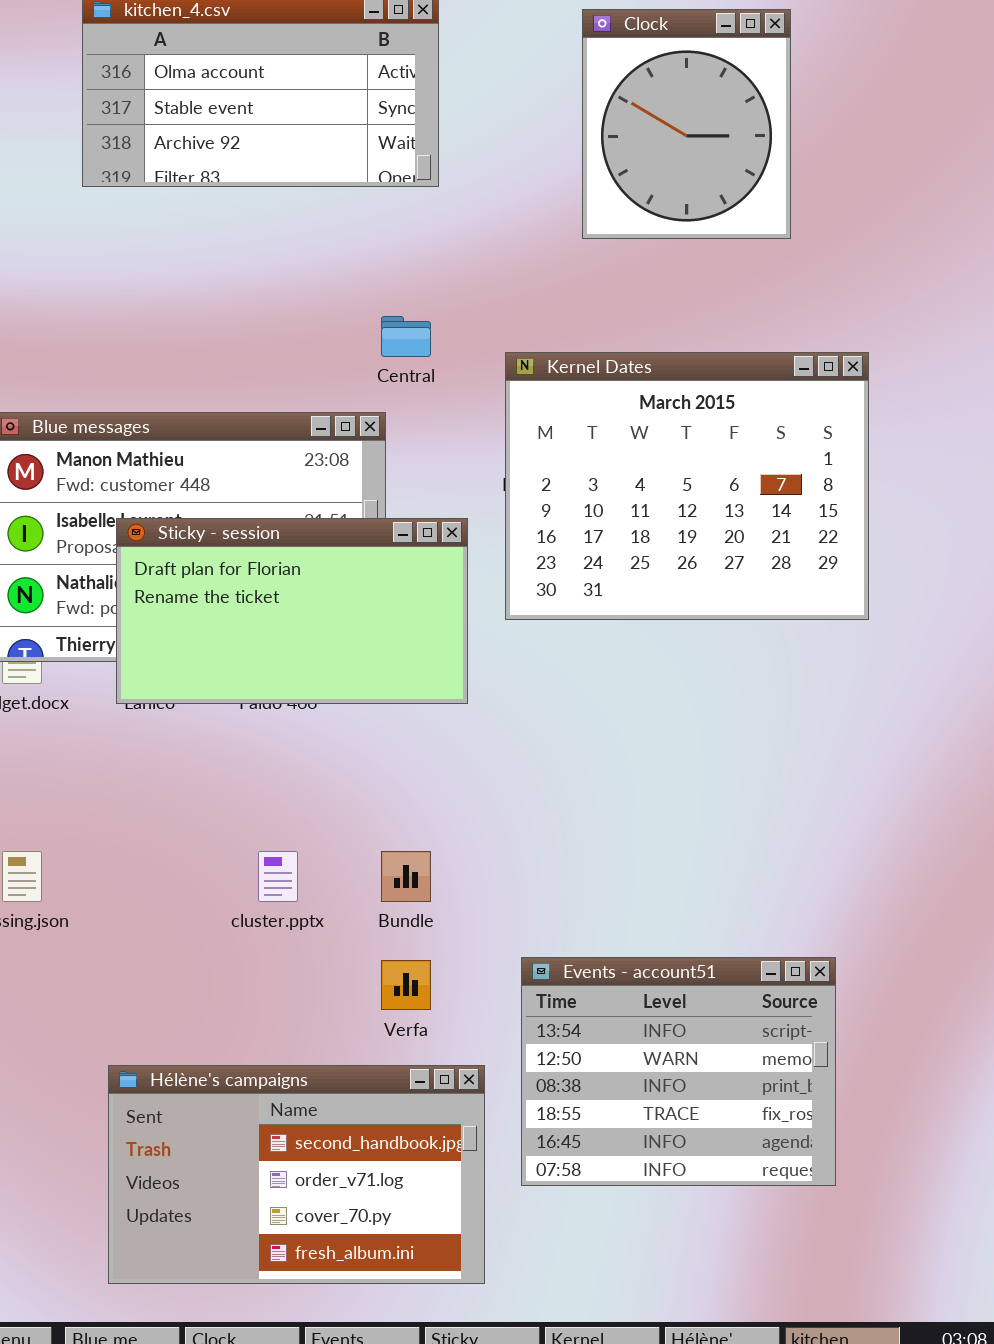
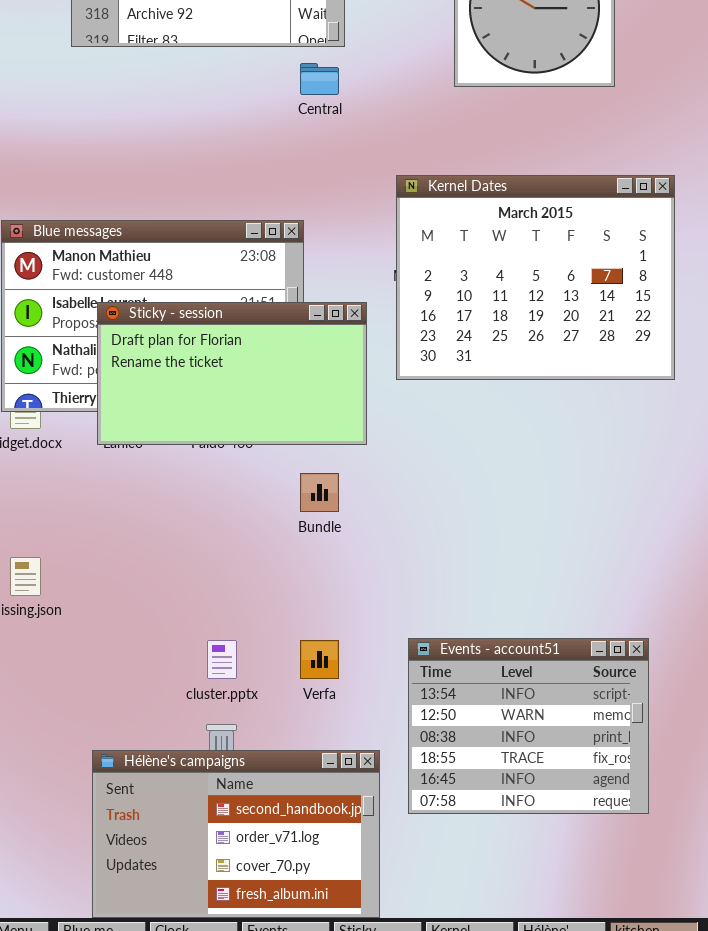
Central: [381,316,431,357] -> [300,63,339,95], moved
cluster.pptx: [258,851,298,902] -> [207,640,237,679], moved
Bundle: [381,851,431,902] -> [300,473,339,512], moved
Hélène's campaigns: [108,1065,485,1284] -> [92,750,380,918], moved

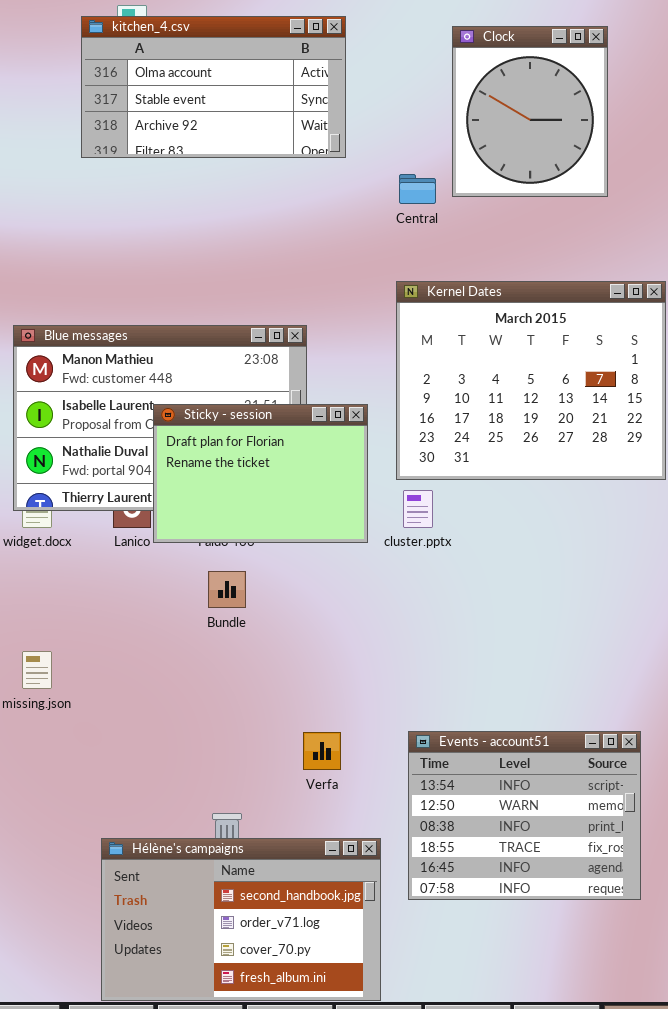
Central: [300,63,339,95] -> [399,174,436,204], moved
Sticky - session: [97,302,367,445] -> [153,404,368,543], resized
Bundle: [300,473,339,512] -> [208,571,246,608], moved
cluster.pptx: [207,640,237,679] -> [403,490,433,528], moved

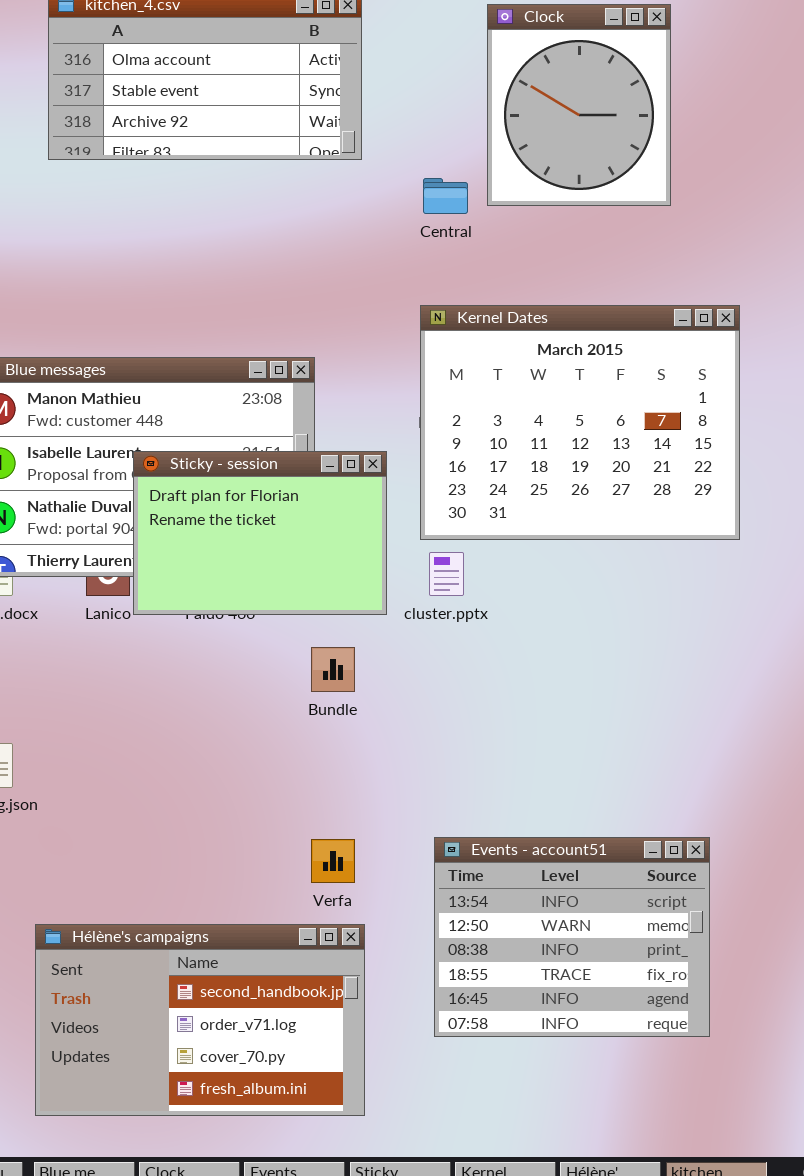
Bundle: [208,571,246,608] -> [311,647,355,692], moved
Hélène's campaigns: [101,838,381,1001] -> [35,924,365,1116], moved

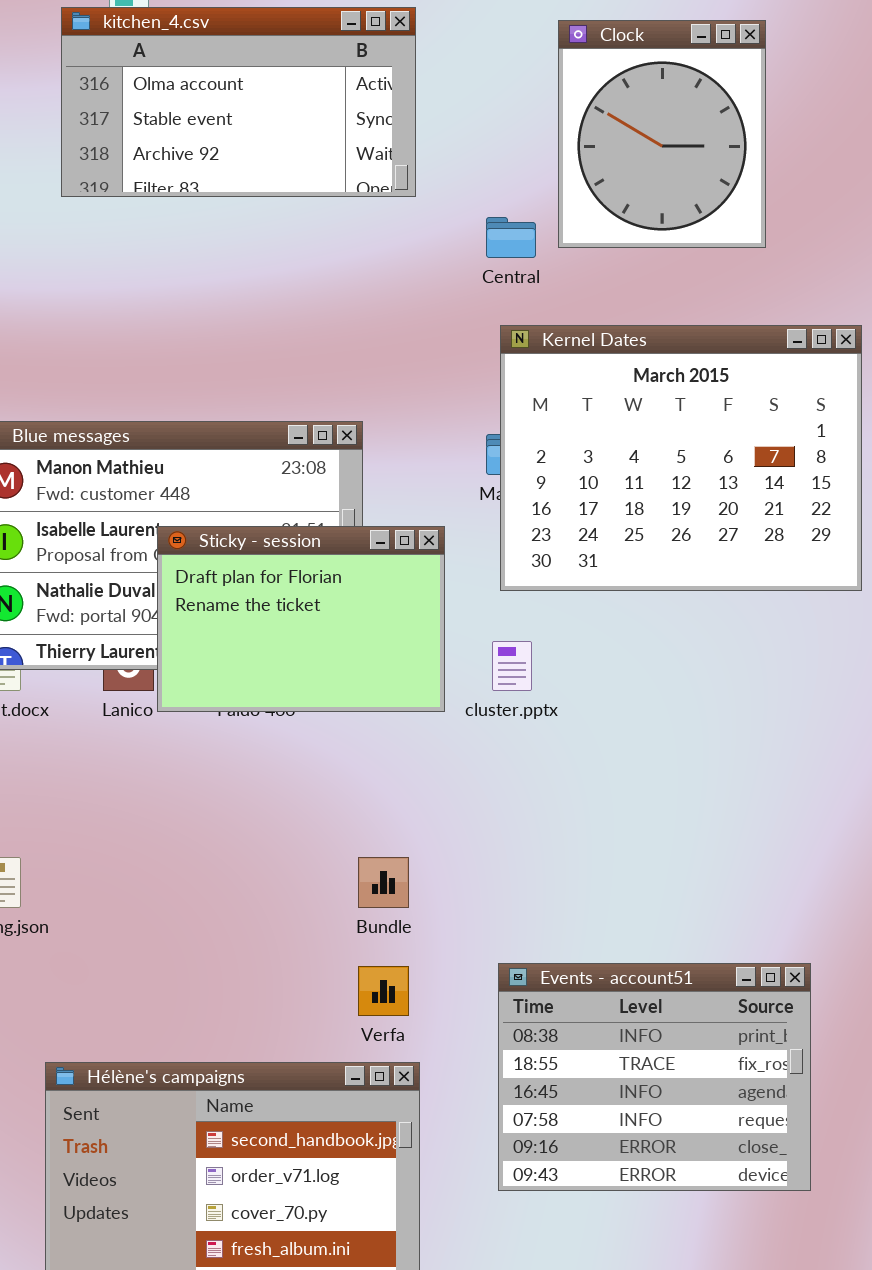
Kernel Dates: [420,305,740,540] -> [500,325,862,591], moved
Bundle: [311,647,355,692] -> [358,857,409,908], moved
Events - account51: [434,837,710,1037] -> [498,963,811,1191], scrolled down 2 rows

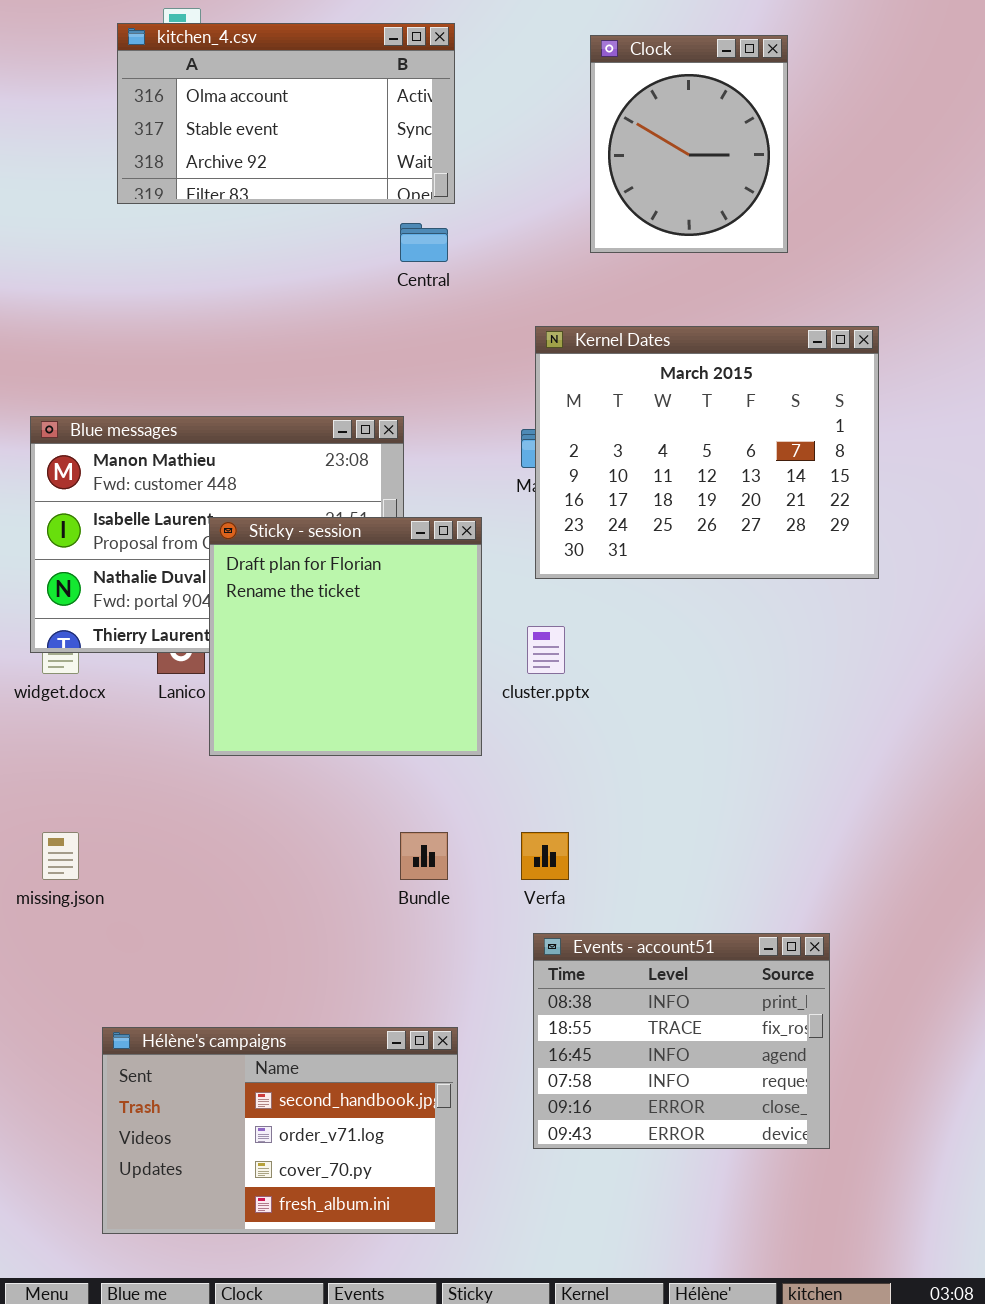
Central: [486,217,536,258] -> [400,223,448,262], moved
Sticky - session: [157,526,445,712] -> [209,517,482,756], resized
Verfa: [358,966,409,1016] -> [521,832,569,880], moved

